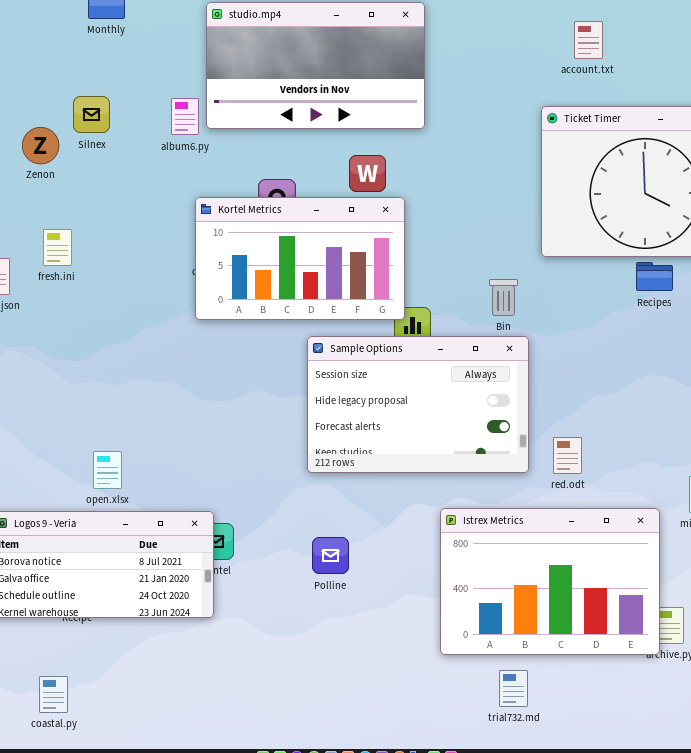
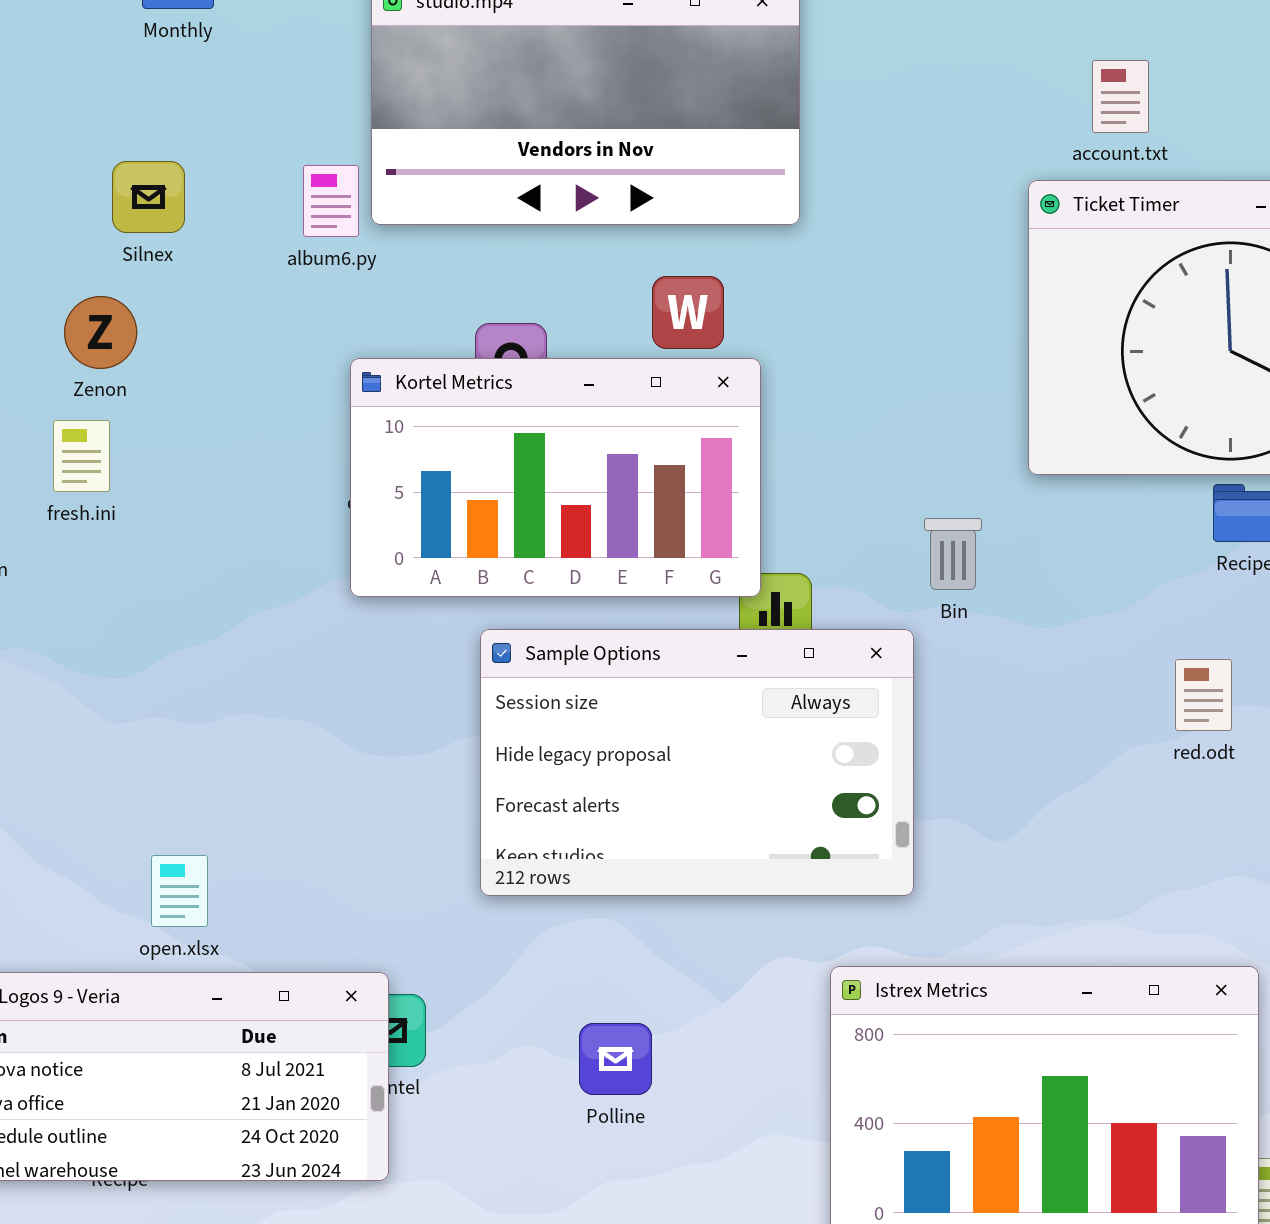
account.txt: [574,21,603,59] -> [1092,60,1149,133], moved
Zenon: [22,127,59,164] -> [64,296,137,369], moved
Sample Options: [307,336,529,473] -> [480,629,914,896], moved
red.odt: [553,437,582,474] -> [1175,659,1232,731], moved

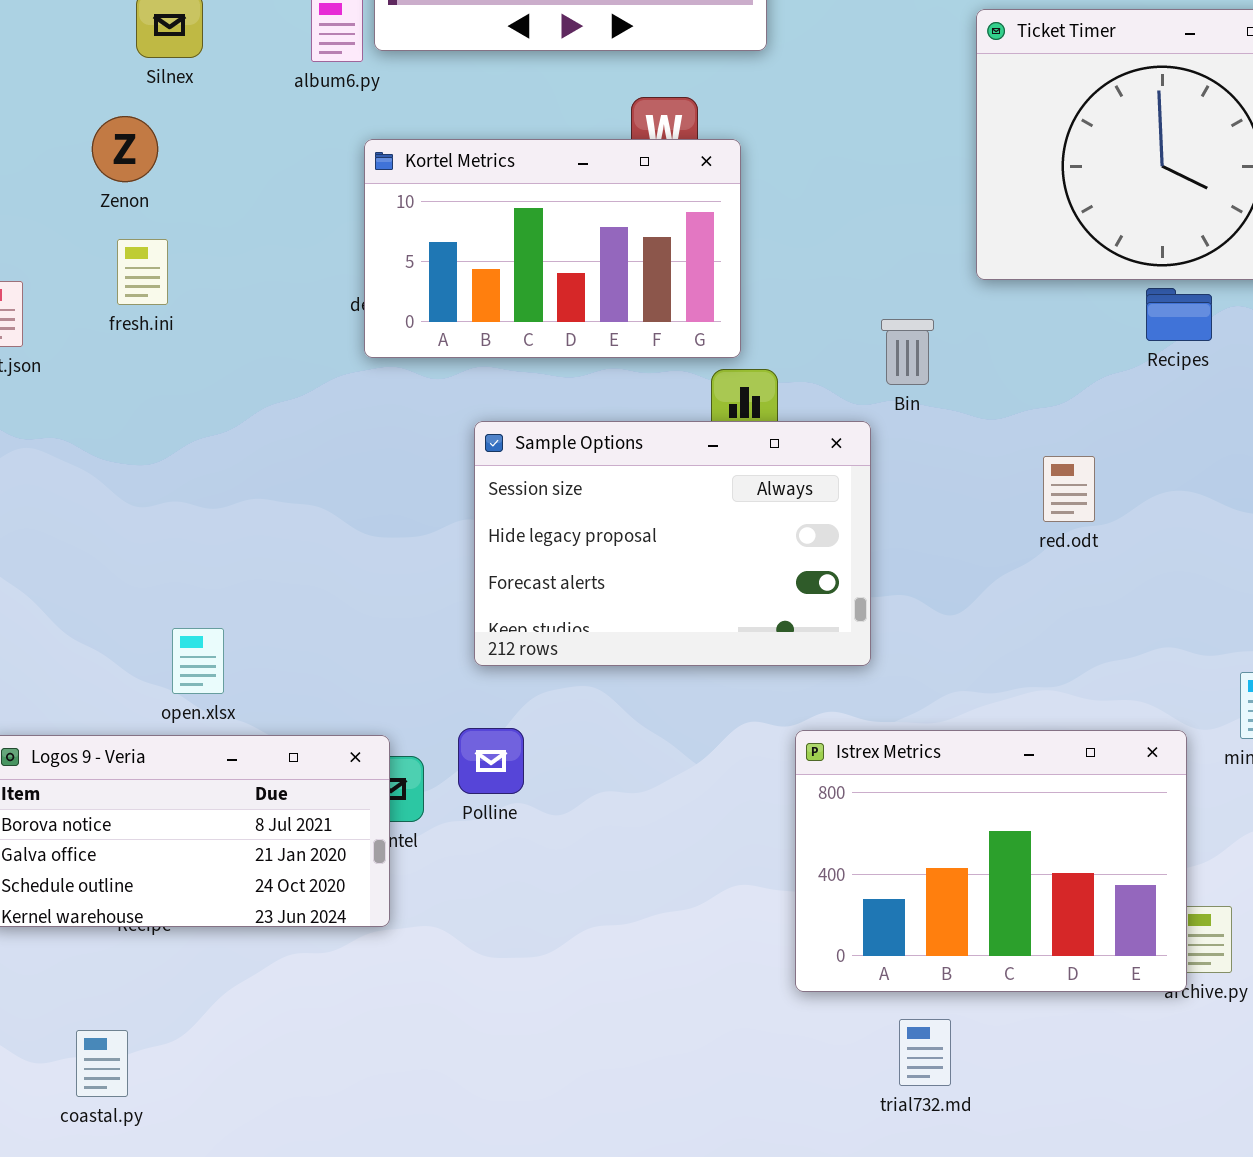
Kortel Metrics: [350,358,761,597] -> [364,139,741,358], moved
fresh.ini: [53,420,110,492] -> [117,239,168,305], moved
red.odt: [1175,659,1232,731] -> [1043,456,1095,522], moved
Polline: [579,1023,652,1095] -> [458,728,524,794], moved

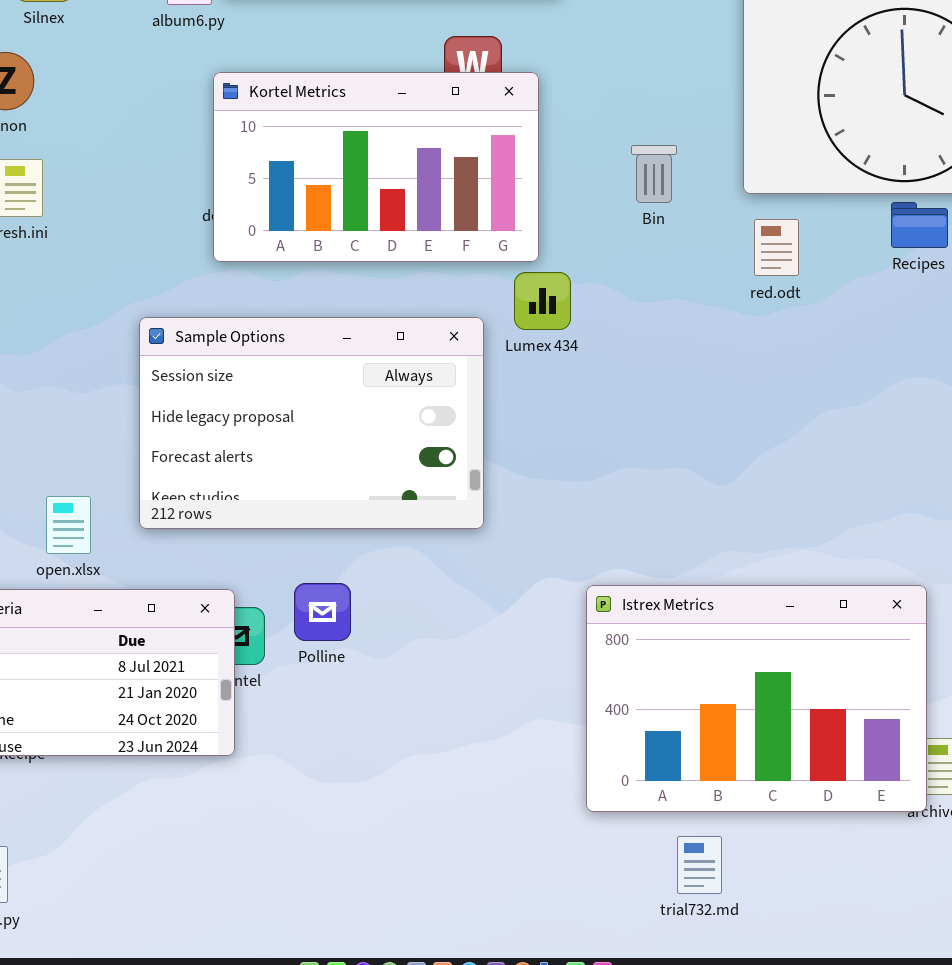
Bin: [881,319,934,385] -> [631,145,677,203], moved
Sample Options: [474,421,871,666] -> [139,317,484,529], moved
red.odt: [1043,456,1095,522] -> [754,219,799,276], moved

